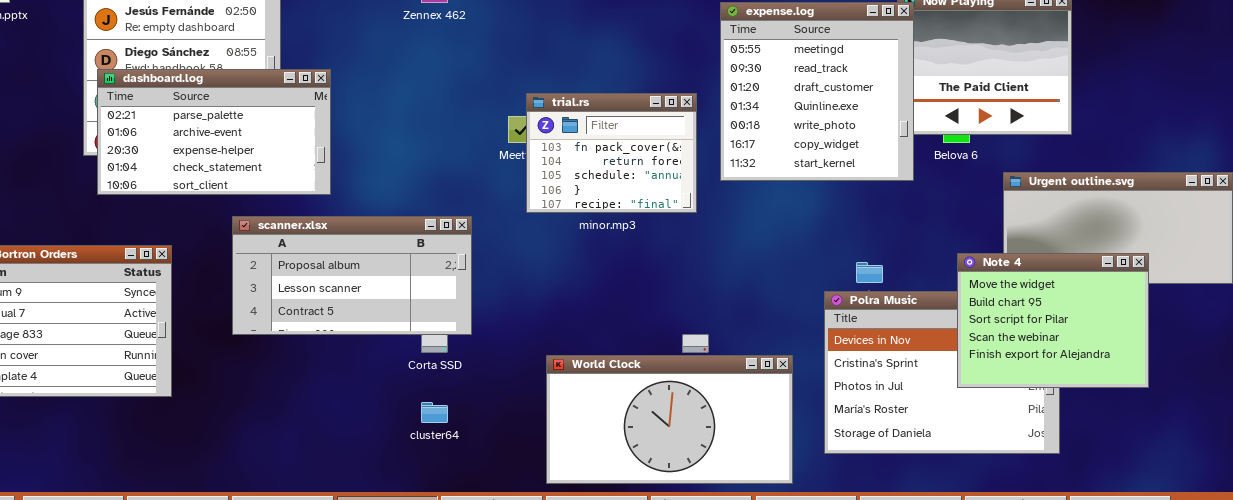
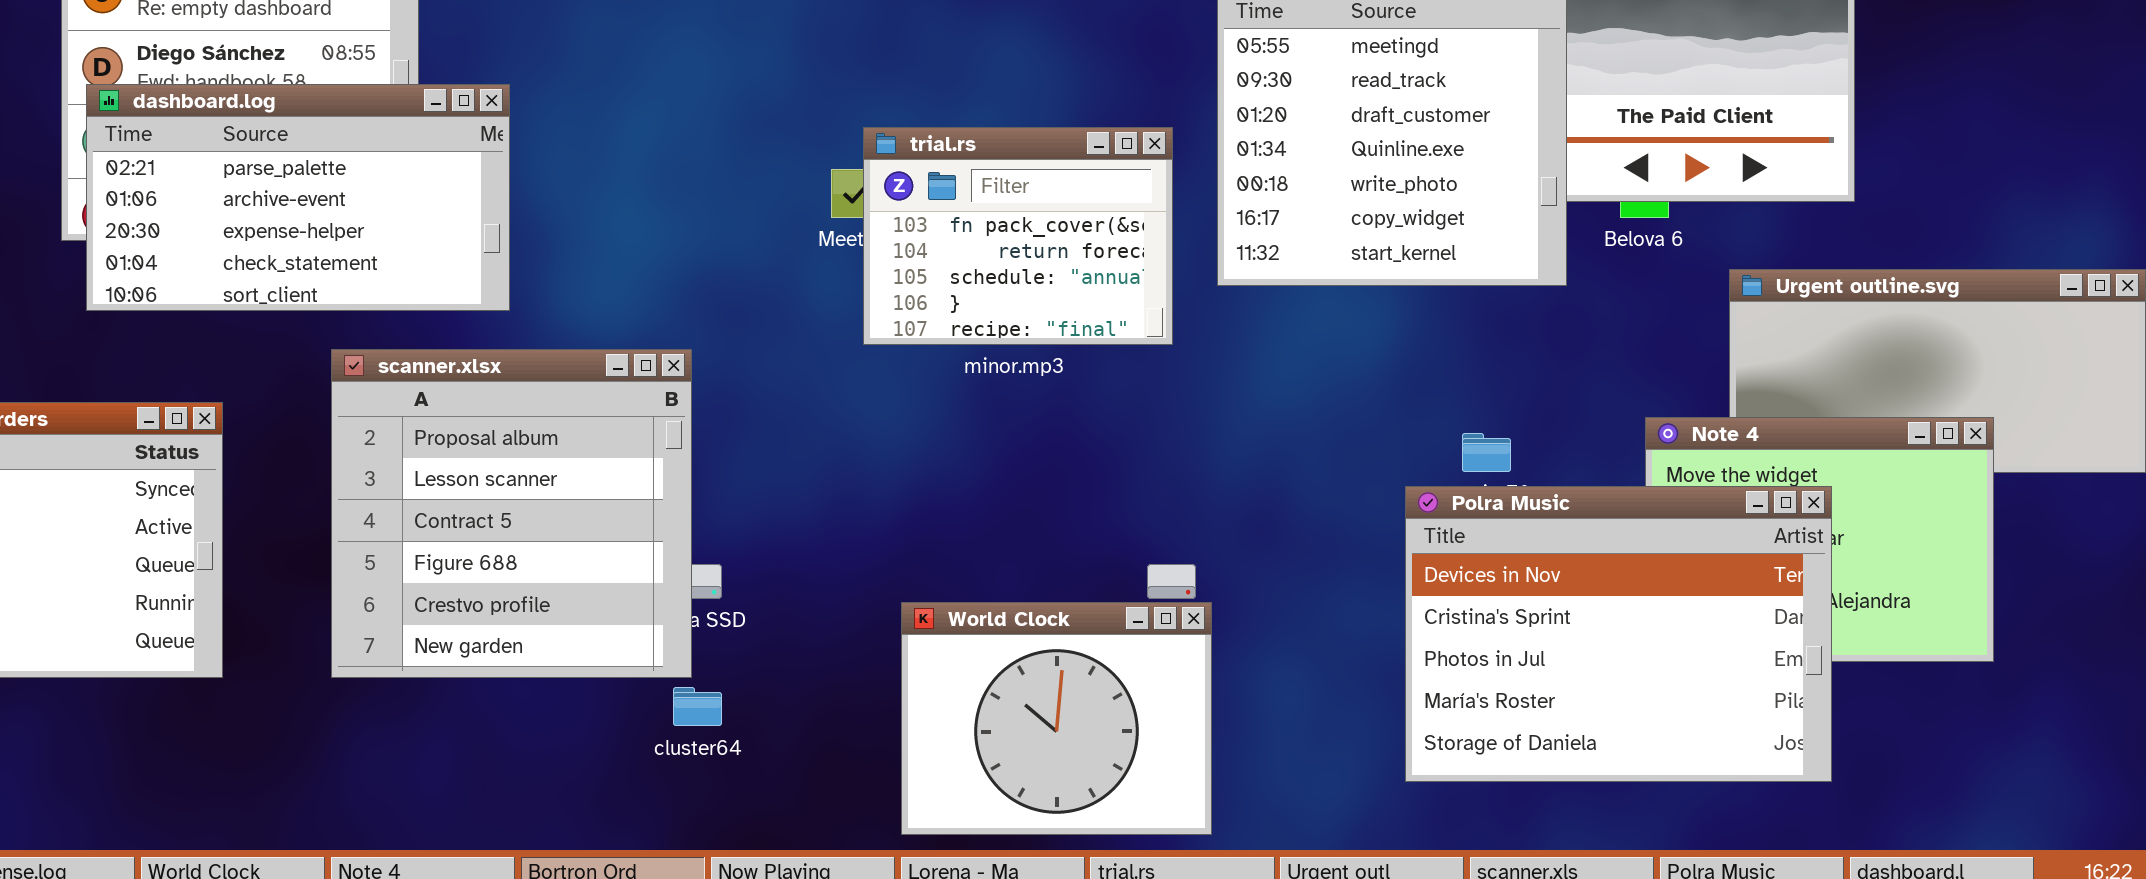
scanner.xlsx: [232,216,472,335] -> [331,349,692,678], resized
Polra Music: [824,291,1060,454] -> [1405,486,1832,782], raised
World Clock: [546,355,793,484] -> [901,602,1212,835], resized

